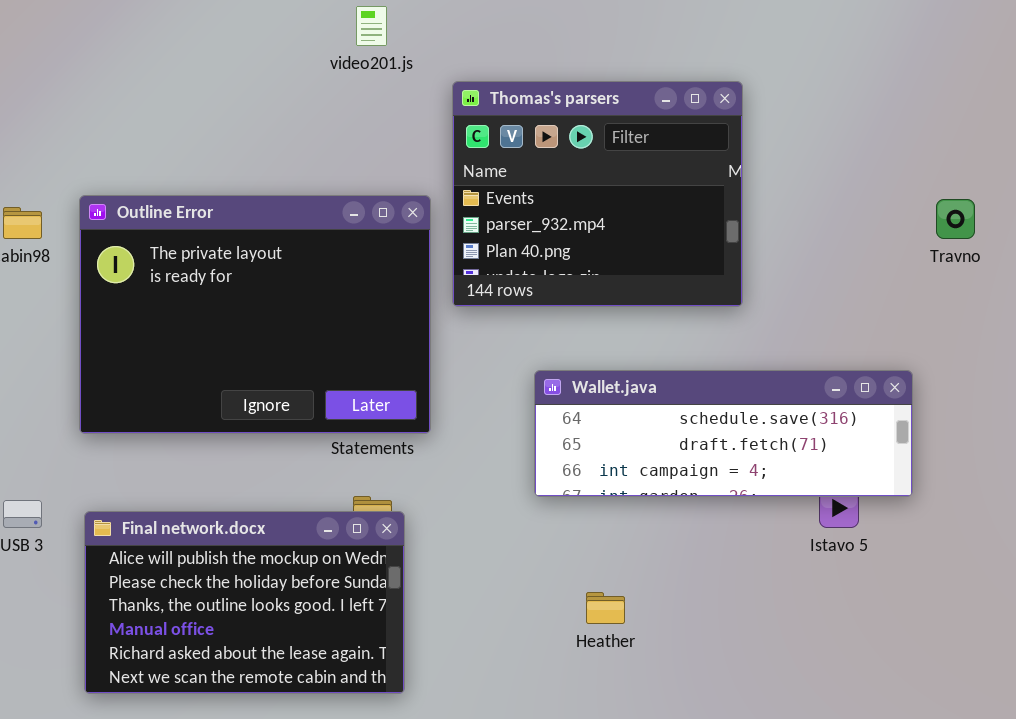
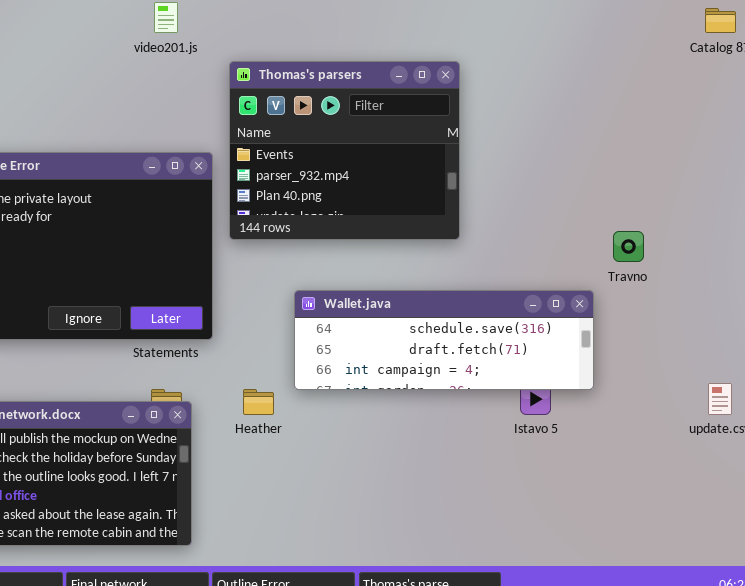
Travno: [936,199,975,239] -> [613,231,644,262], moved
Heather: [586,592,625,624] -> [243,389,274,415], moved

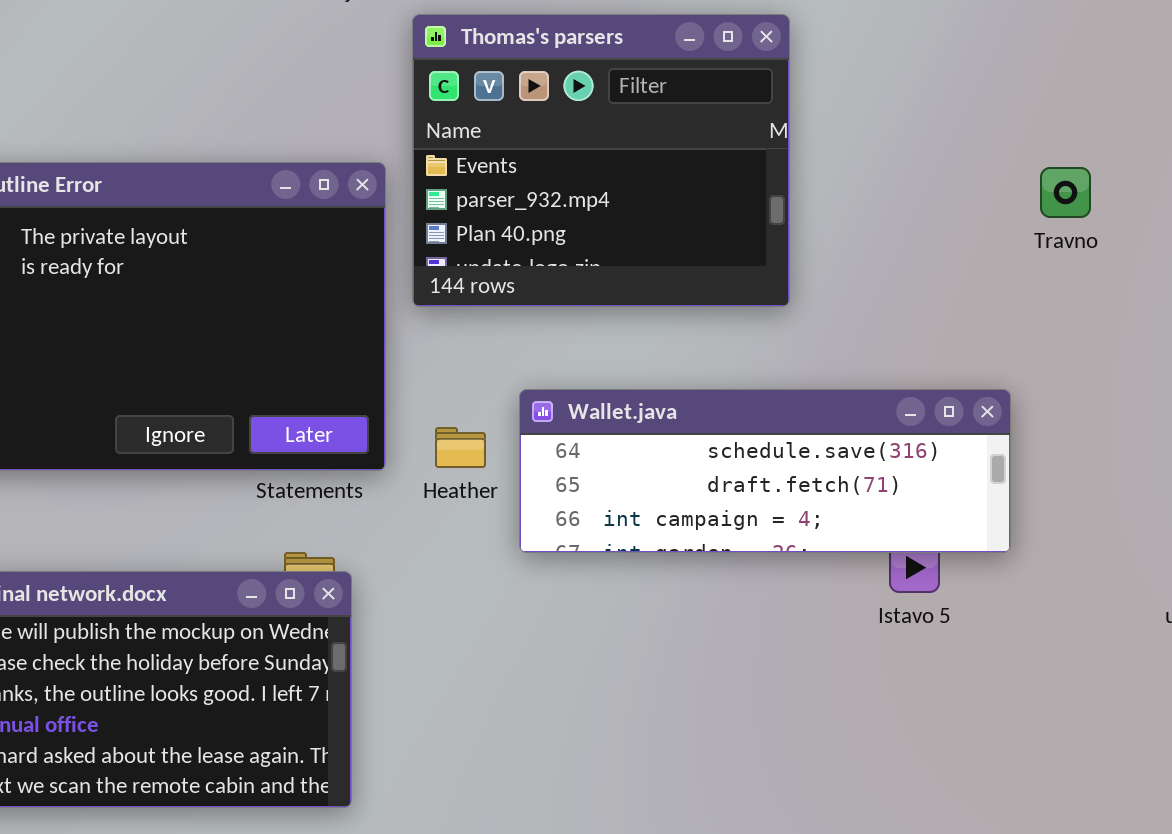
Travno: [613,231,644,262] -> [1040,167,1091,218], moved
Heather: [243,389,274,415] -> [435,427,486,468], moved

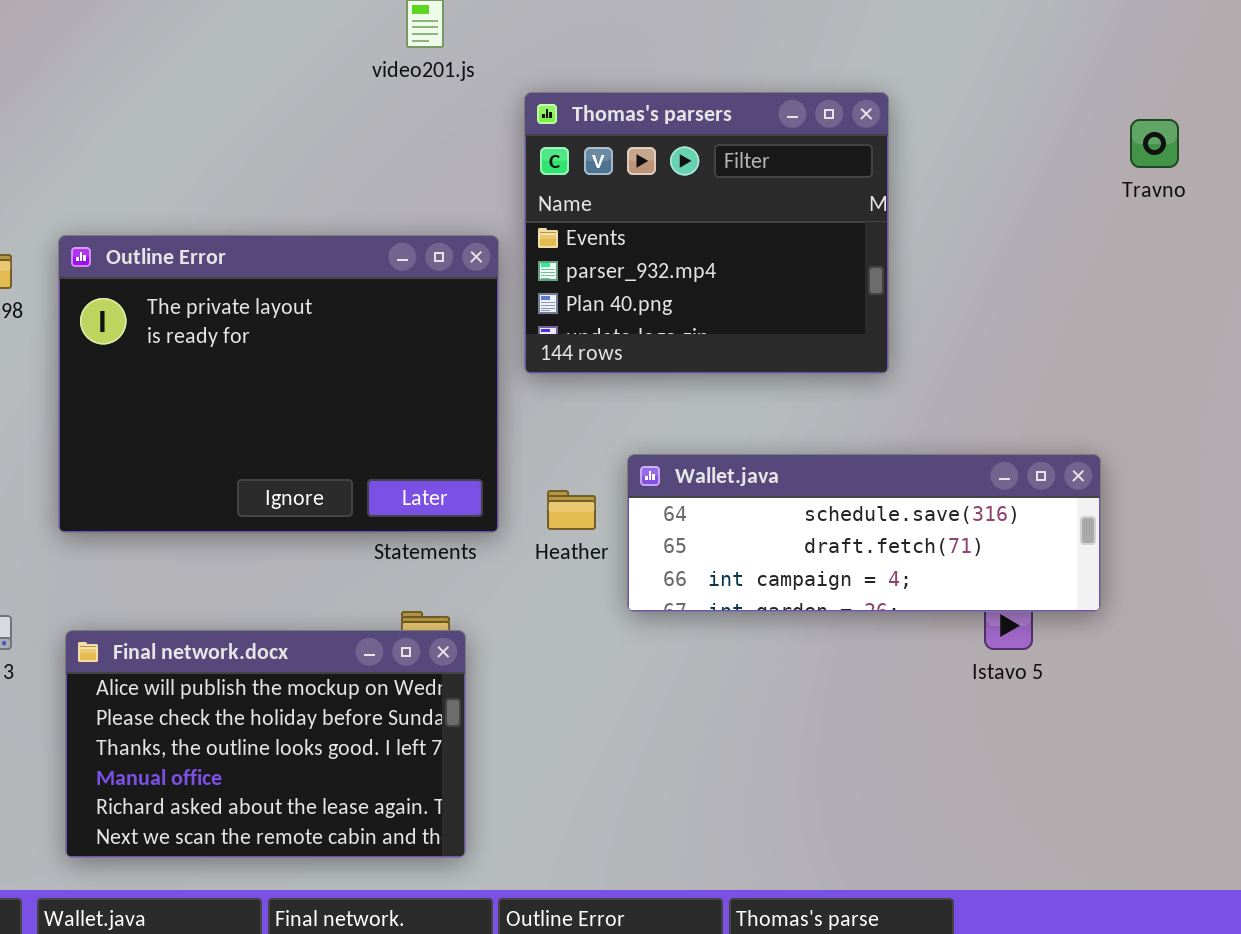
Travno: [1040,167,1091,218] -> [1130,119,1179,168], moved

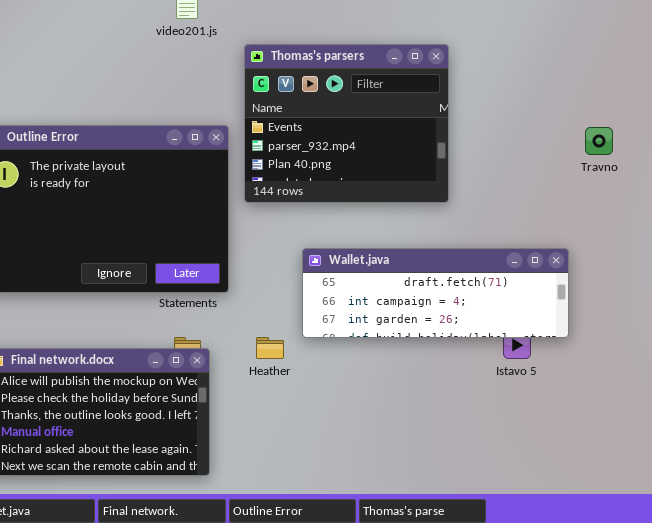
Travno: [1130,119,1179,168] -> [585,127,613,155], moved
Wallet.java: [627,454,1101,612] -> [302,248,569,338], scrolled down 1 row
Heather: [547,490,596,530] -> [256,337,284,359], moved

